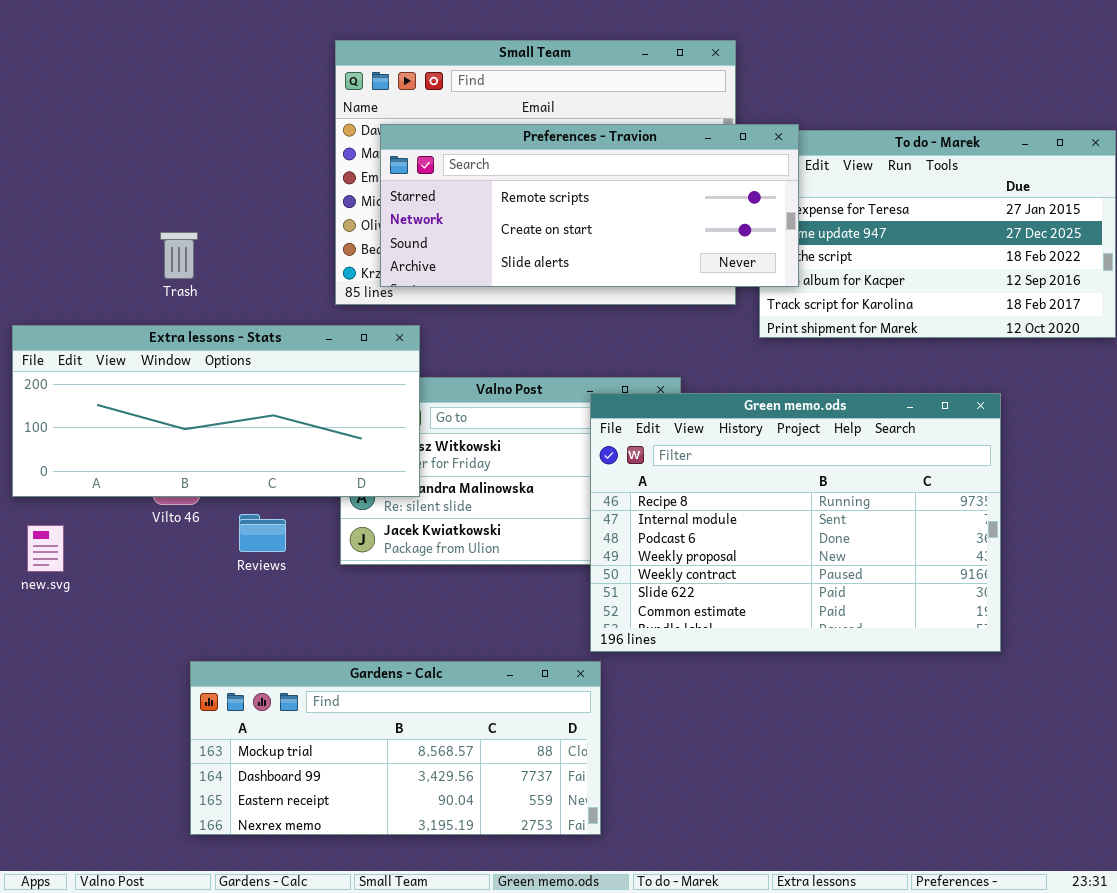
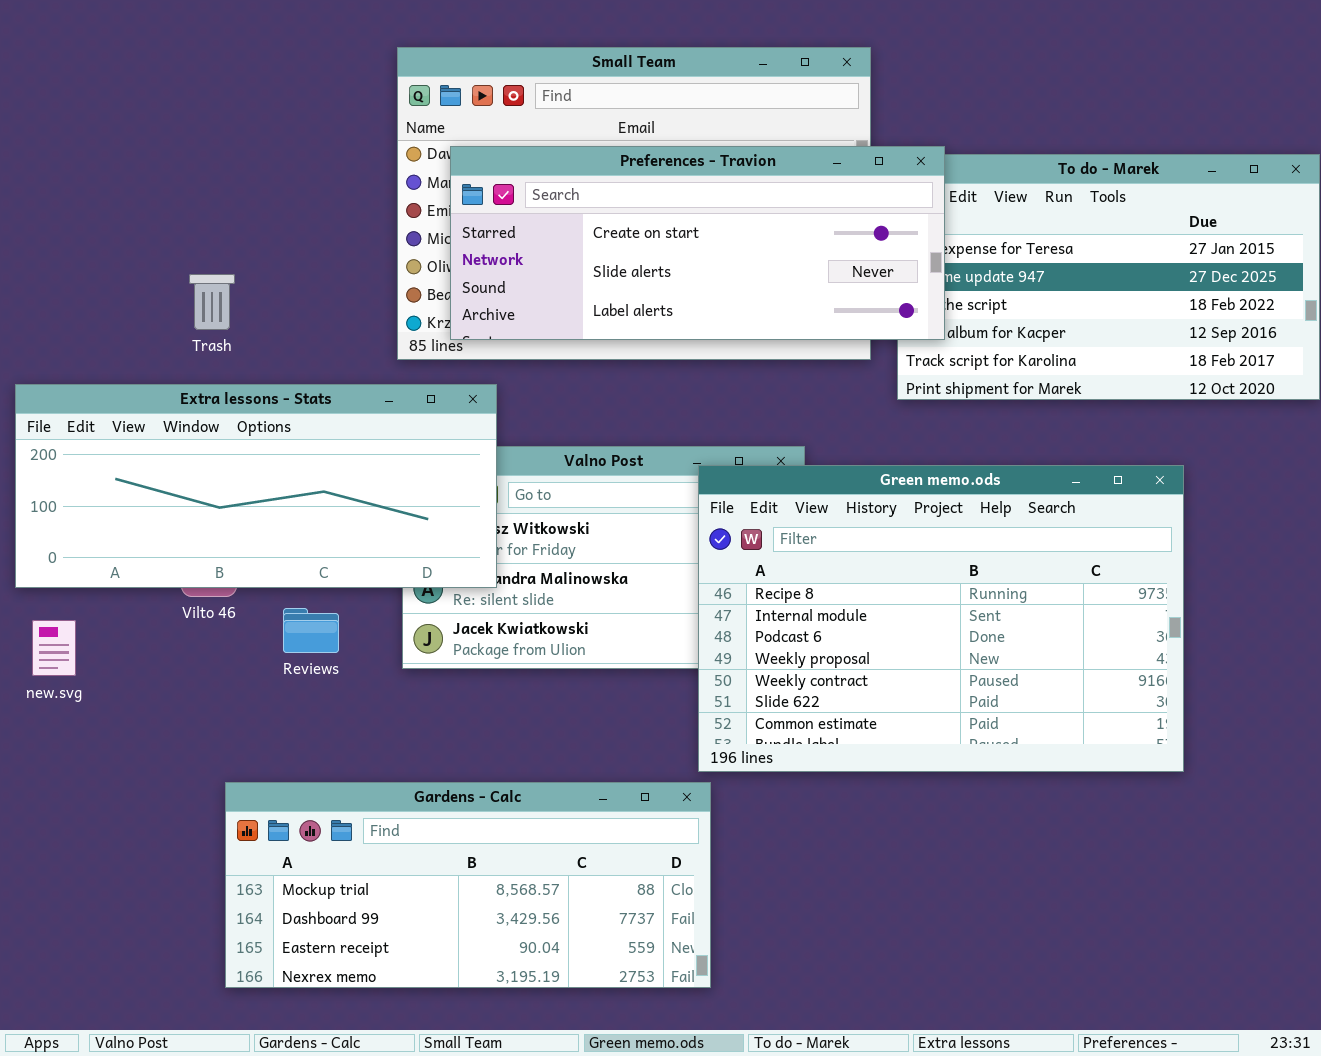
Preferences - Travion: [380,124,799,287] -> [450,146,945,340], scrolled down 1 row

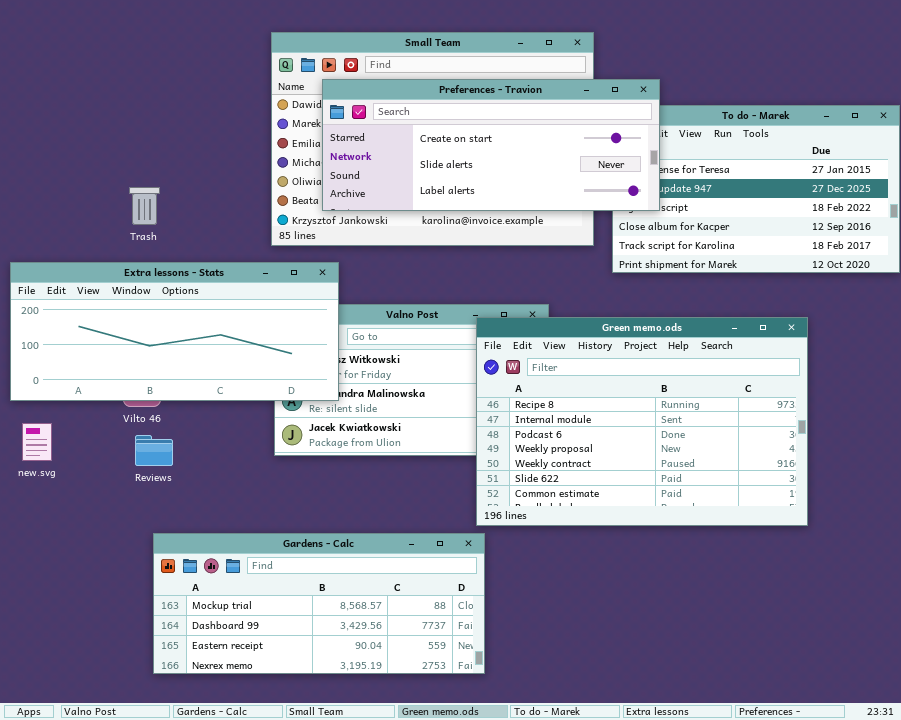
Preferences - Travion: [450,146,945,340] -> [322,79,660,211], moved
Reviews: [283,608,339,653] -> [135,435,173,466], moved

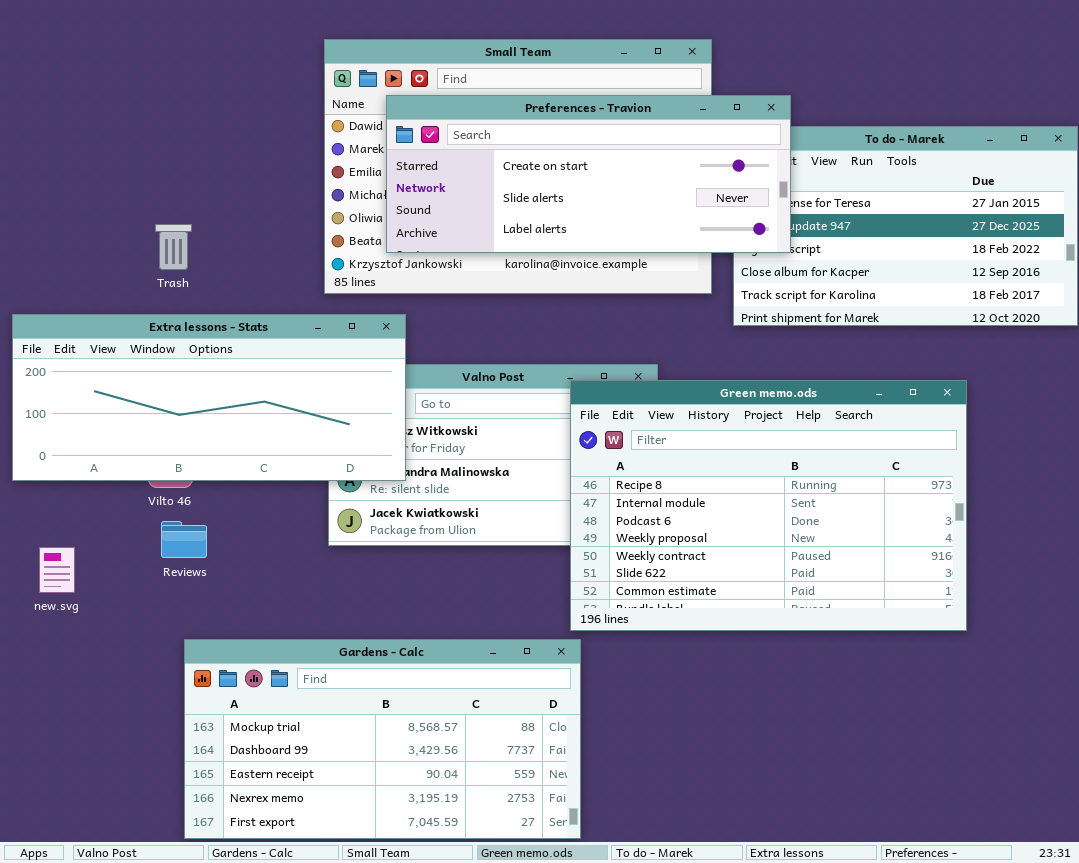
new.svg: [22,423,52,461] -> [39,547,75,593], moved
Gardens - Calc: [153,533,485,674] -> [184,639,581,839], resized

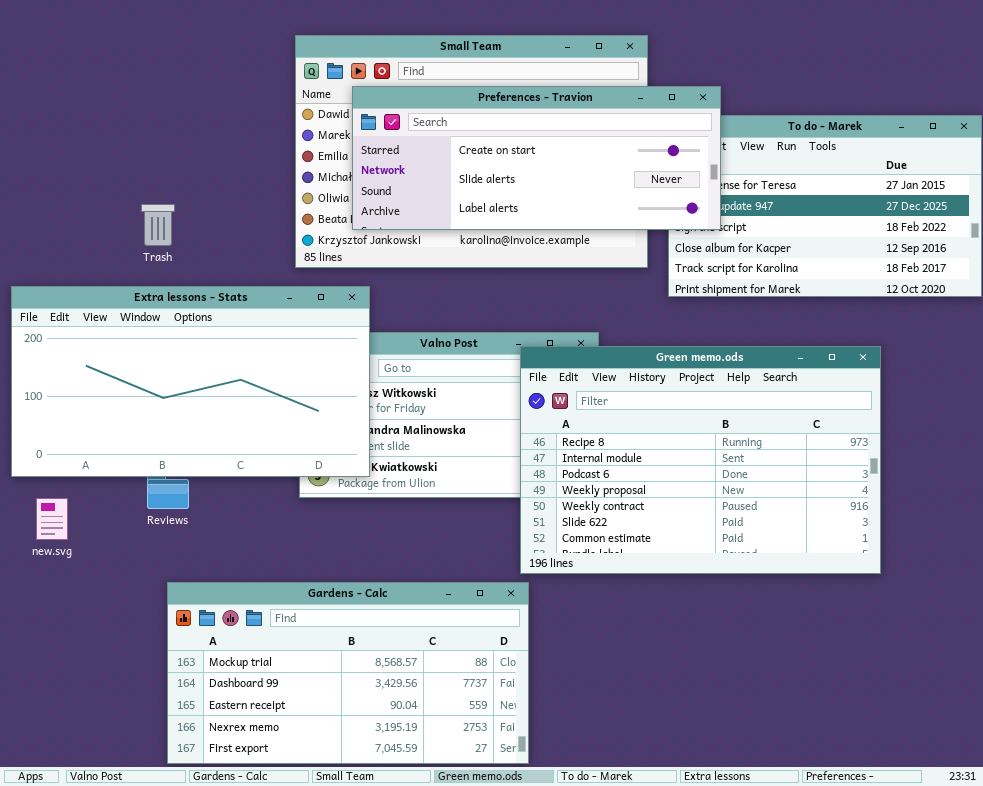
Extra lessons - Stats: [12,314,406,481] -> [11,286,370,477], resized

